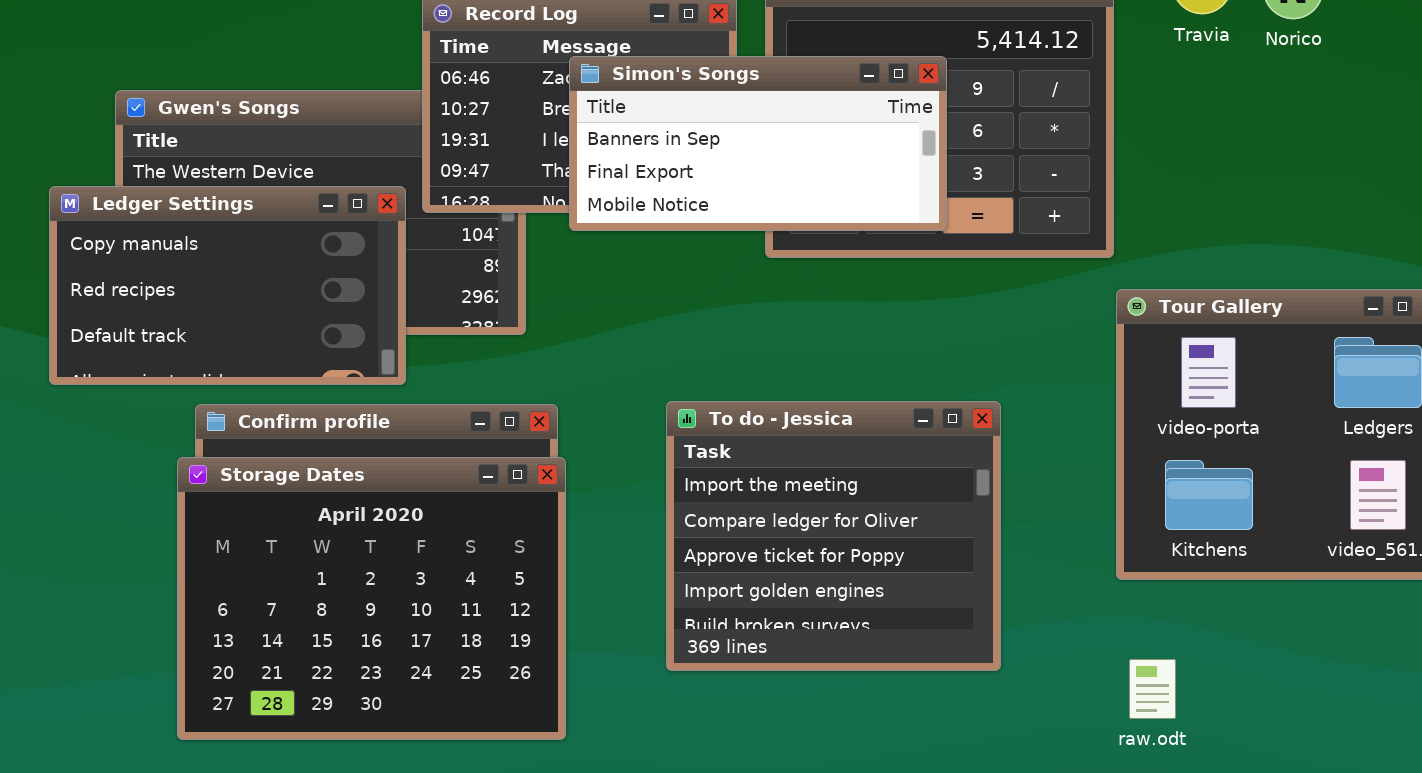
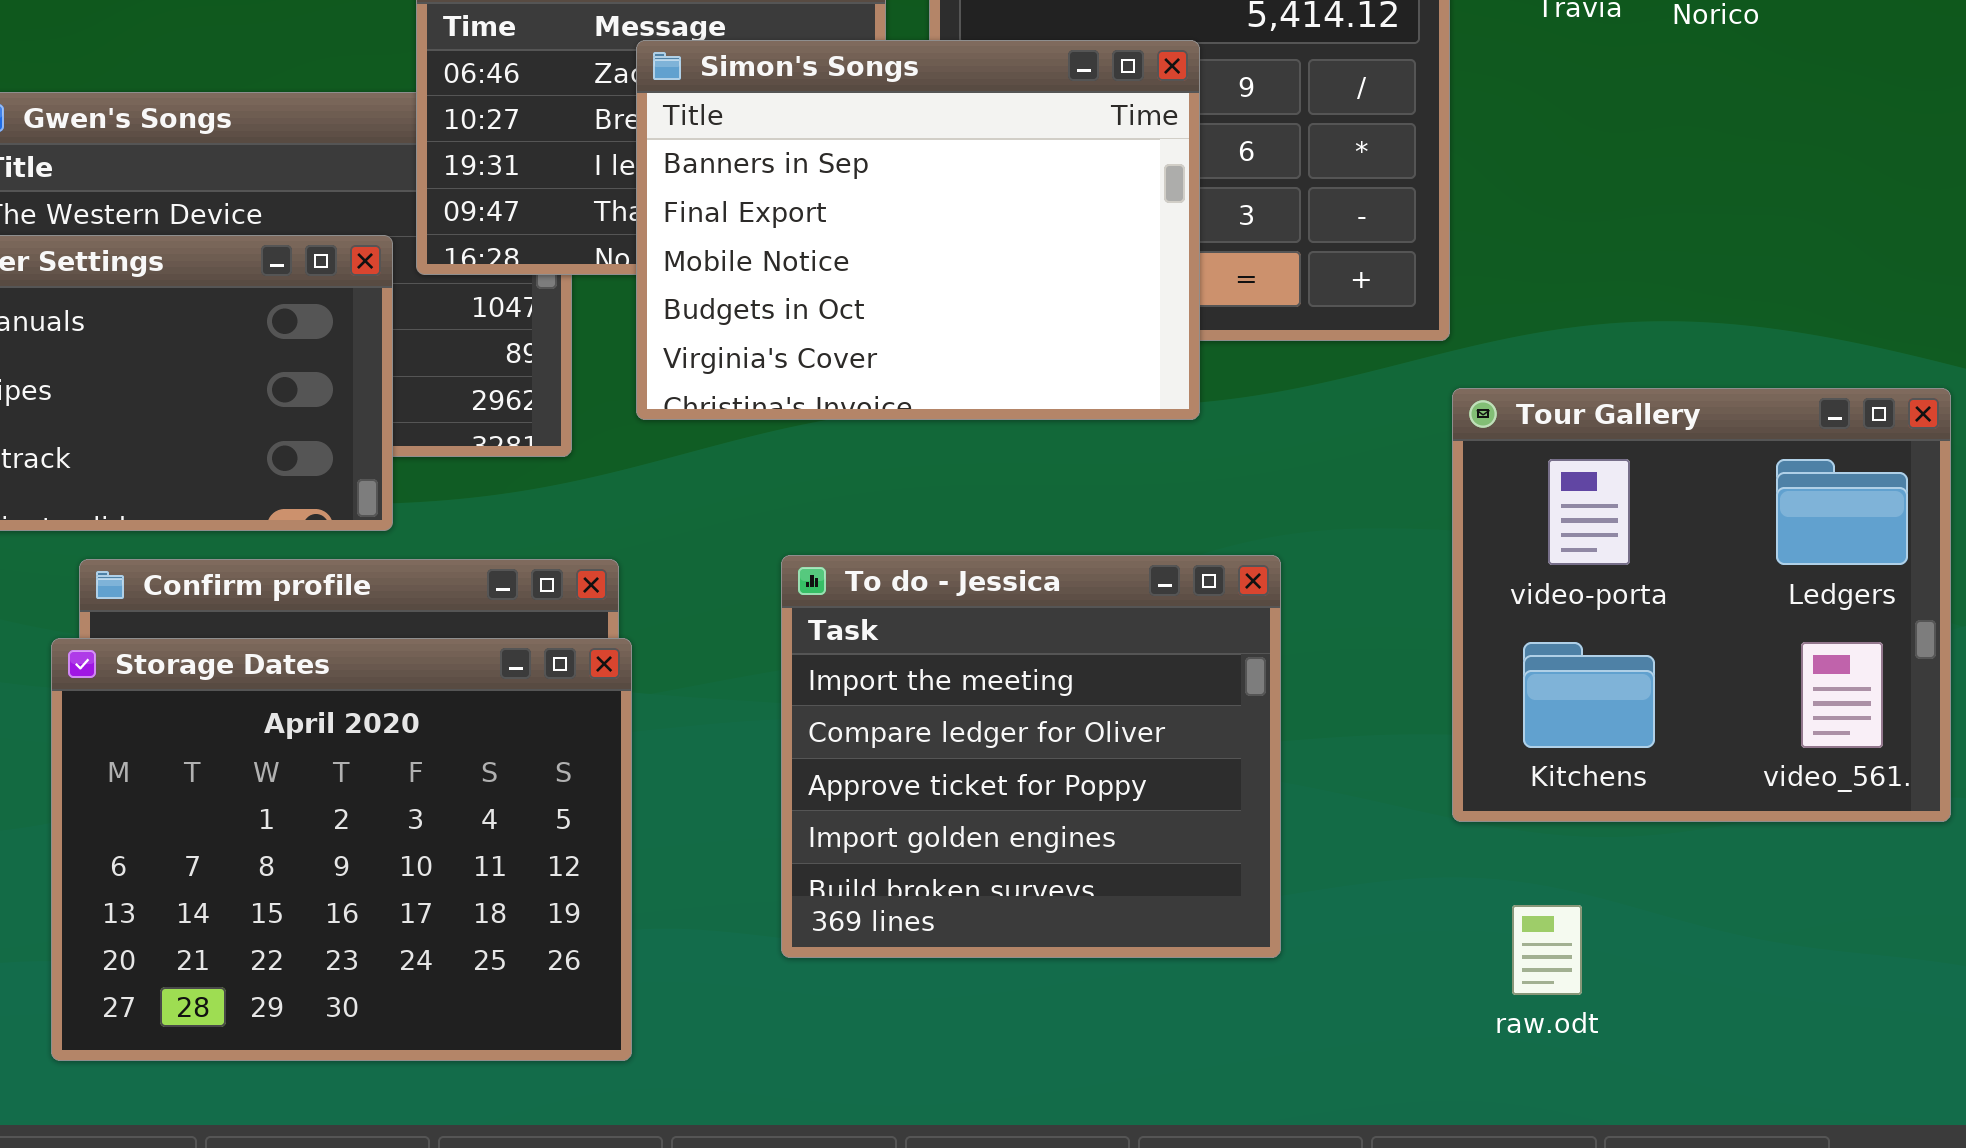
Simon's Songs: [569,56,947,231] -> [636,40,1200,420], resized
raw.odt: [1129,659,1176,719] -> [1512,905,1582,995], moved

